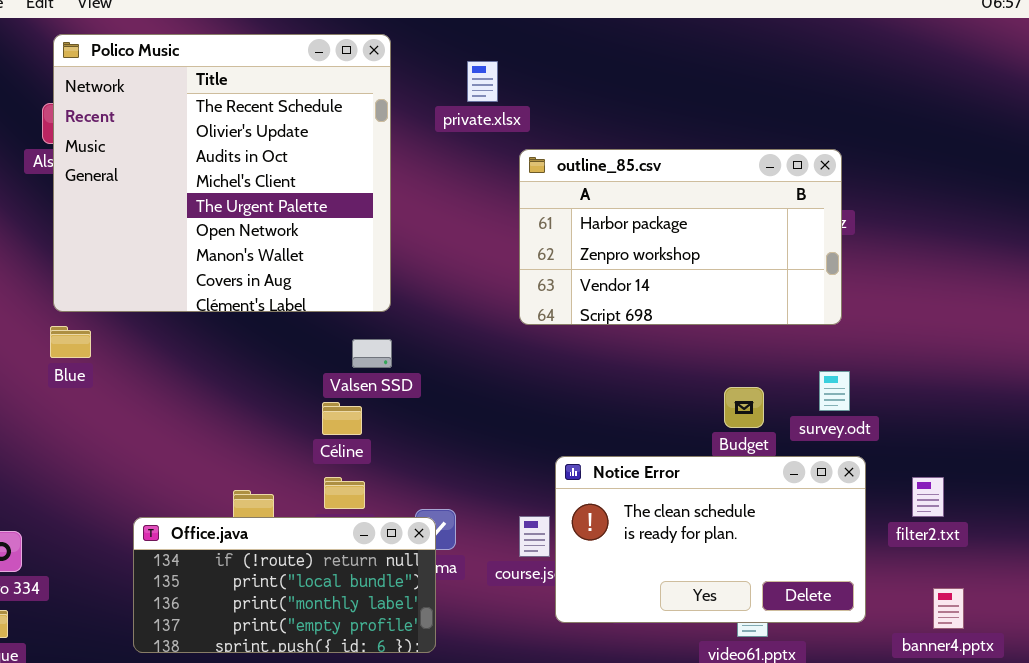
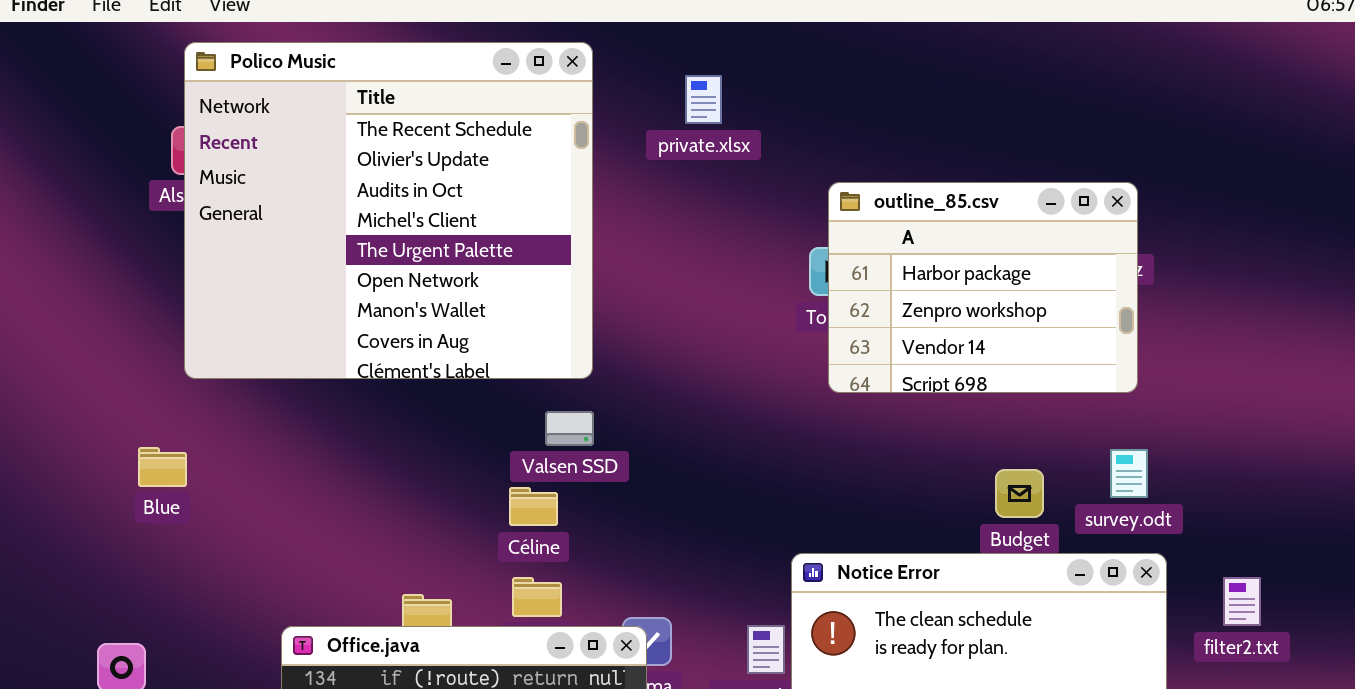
outline_85.csv: [519,149,842,325] -> [828,182,1138,393], resized
Blue: [50,326,91,358] -> [138,447,187,487], moved

